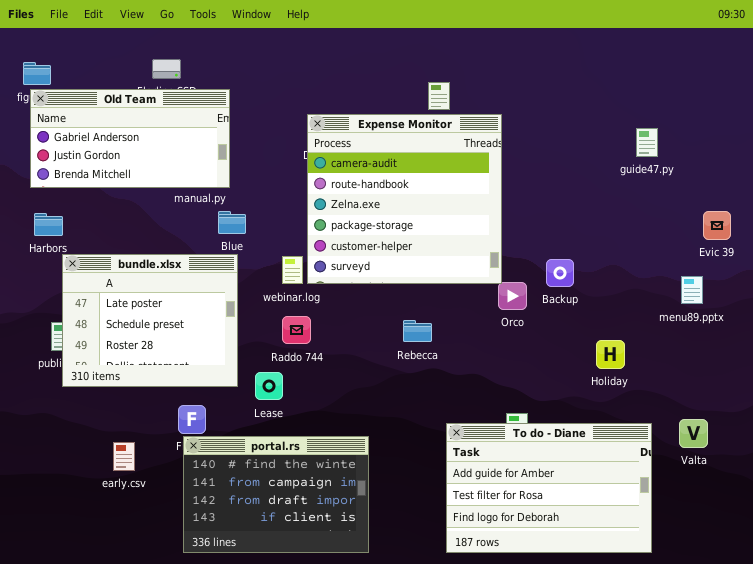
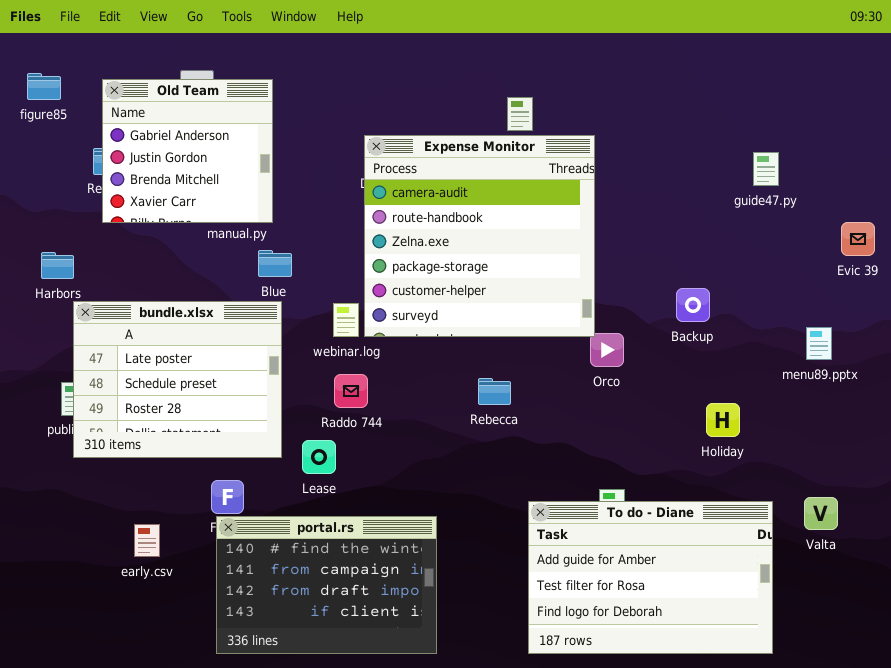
Old Team: [30,89,230,188] -> [102,79,273,223], resized
Evic 39: [703,211,731,240] -> [841,222,875,256], moved
Backup: [546,259,574,287] -> [676,288,710,322], moved

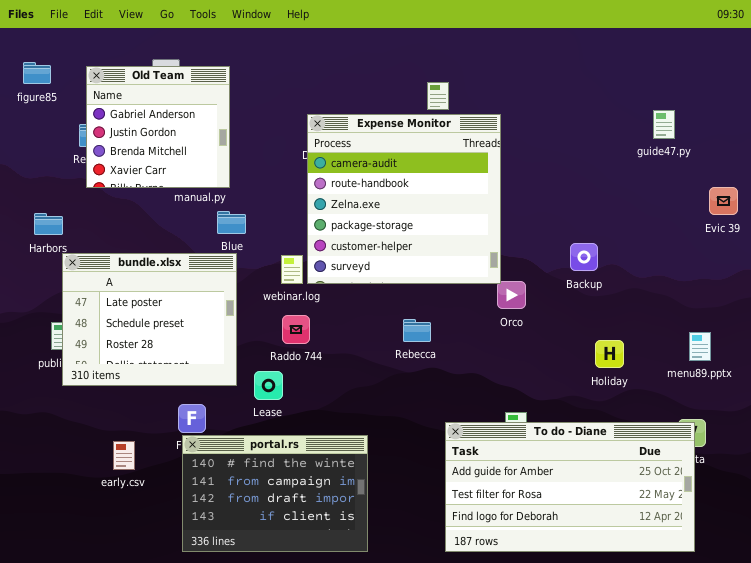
guide47.py: [753,152,779,186] -> [653,110,675,139], moved
menu89.pptx: [806,327,832,360] -> [689,332,711,361], moved
To do - Diane: [528,501,773,654] -> [445,422,695,552], resized

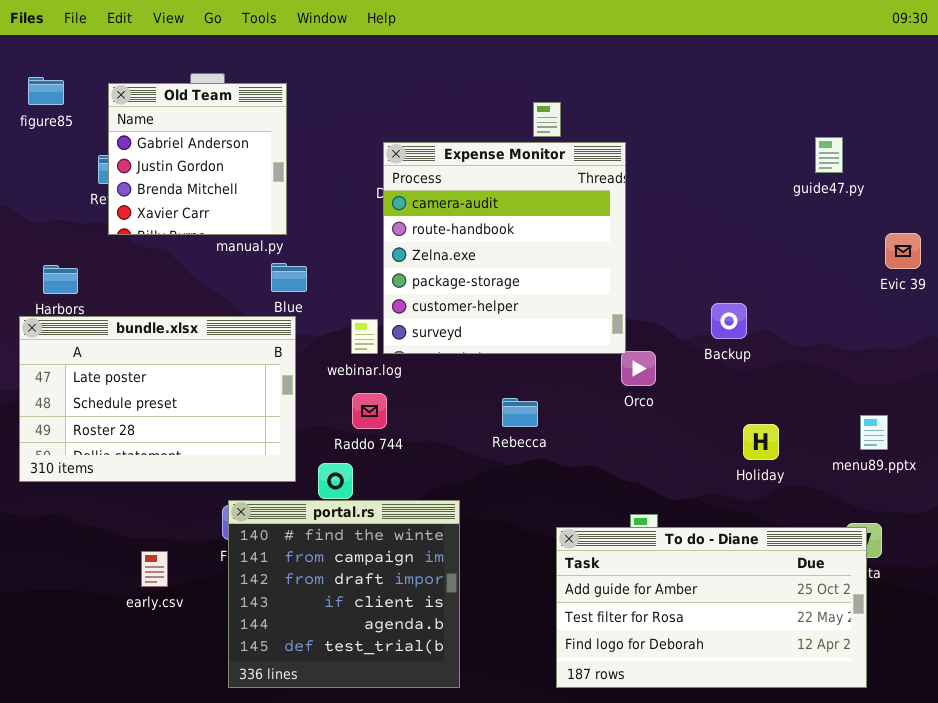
bundle.xlsx: [62,253,237,386] -> [19,316,296,482], resized
portal.rs: [182,435,368,552] -> [228,500,460,688], resized

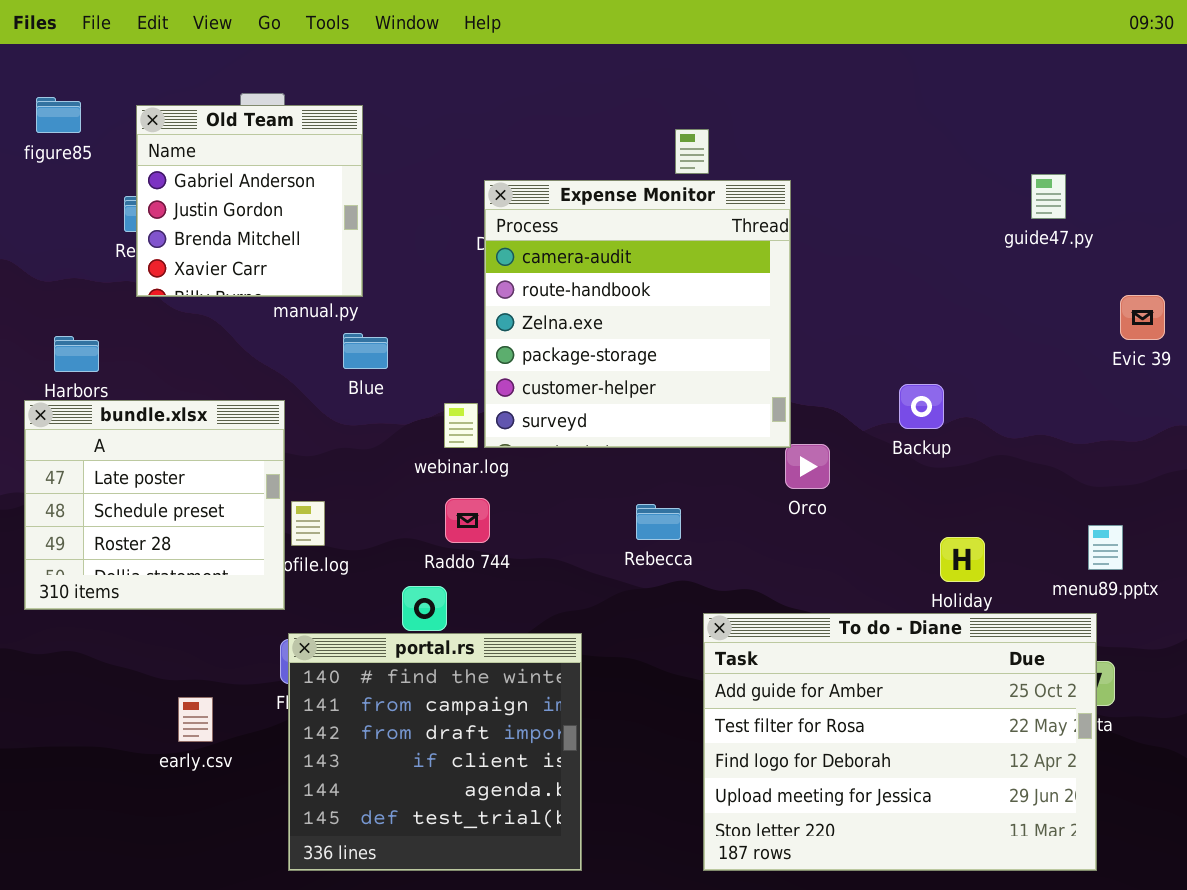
bundle.xlsx: [19,316,296,482] -> [24,400,285,610], resized
To do - Diane: [556,527,867,688] -> [703,613,1097,871], resized

